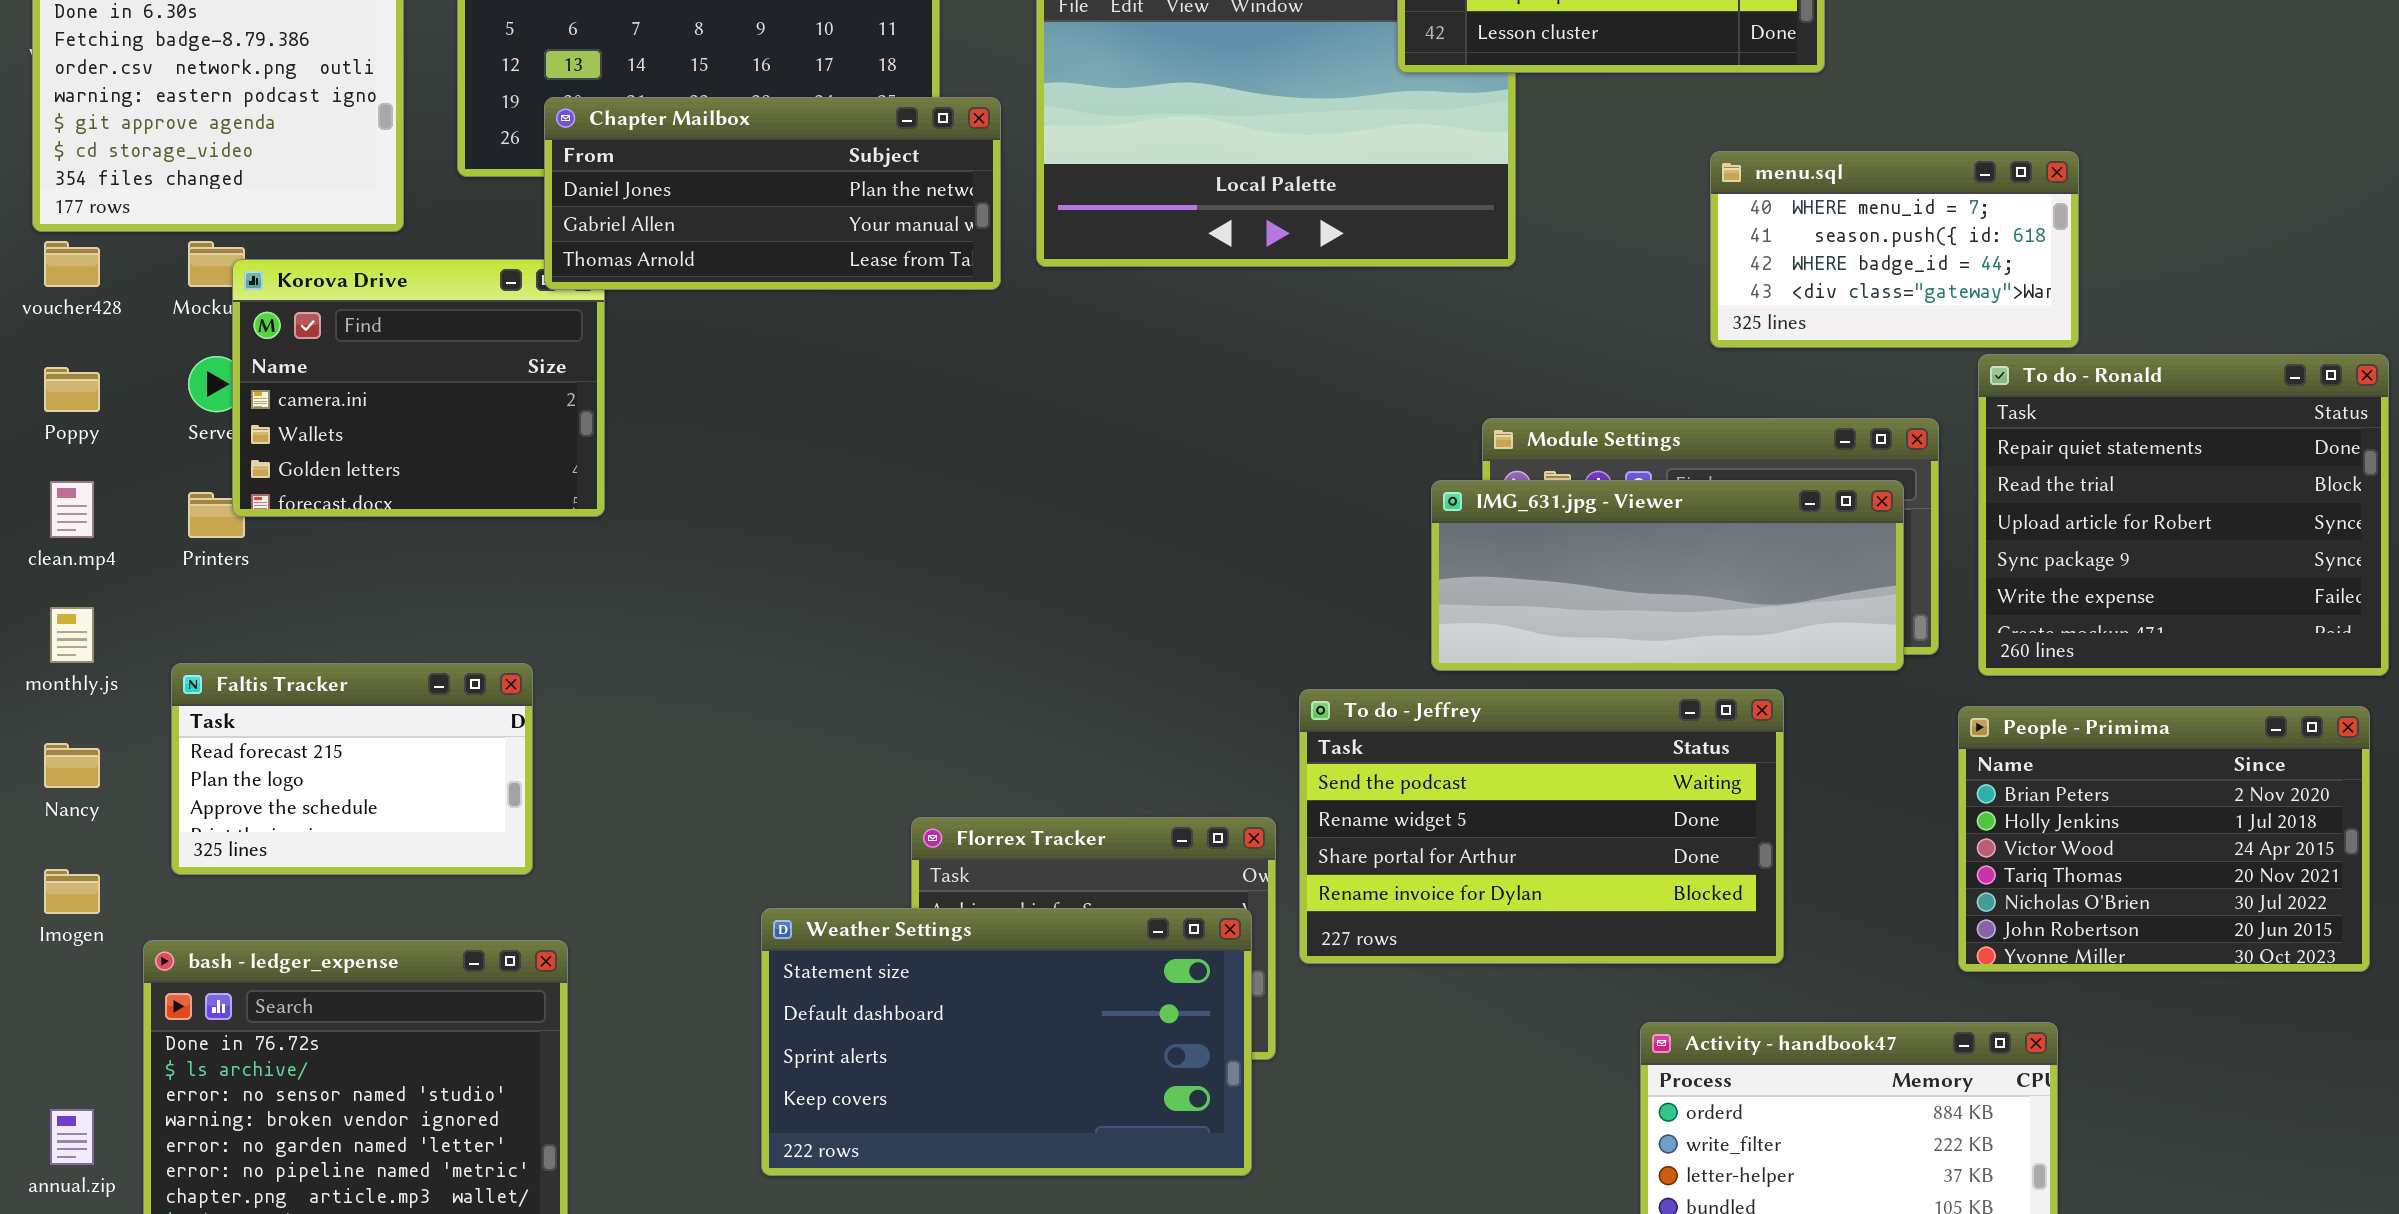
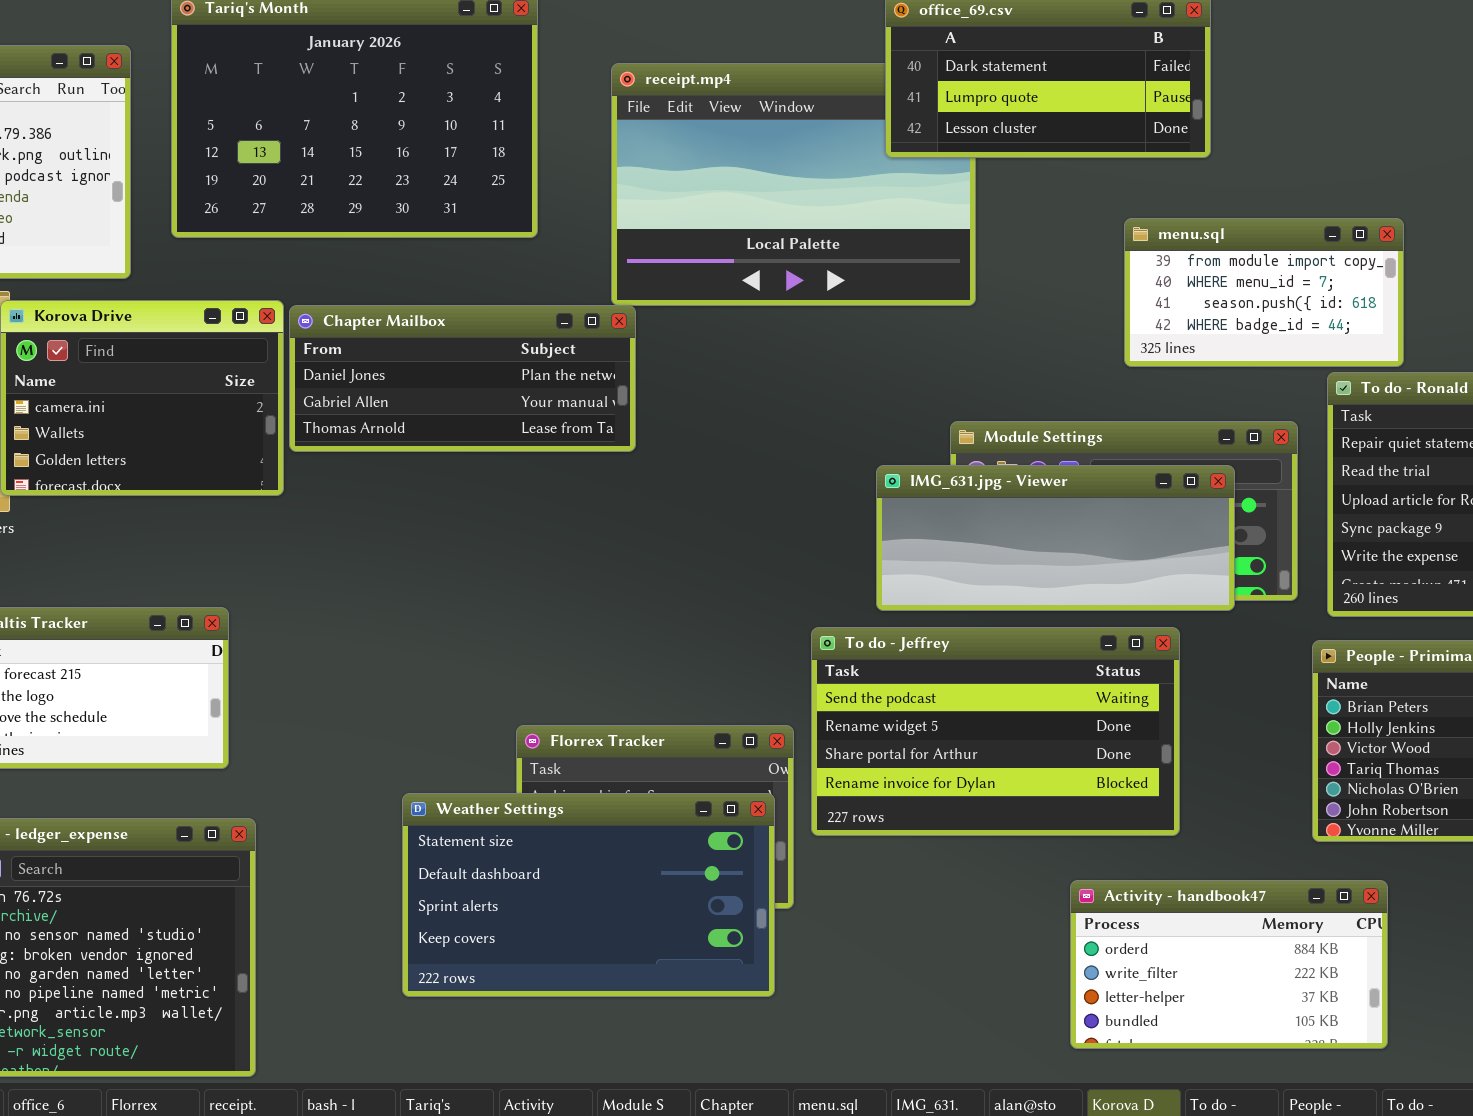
Chapter Mailbox: [544,97,1001,290] -> [289,305,636,452], moved
menu.sql: [1710,151,2079,348] -> [1124,218,1404,367], scrolled up 1 row
IMG_631.jpg - Viewer: [1431,480,1904,671] -> [876,465,1235,611], moved

